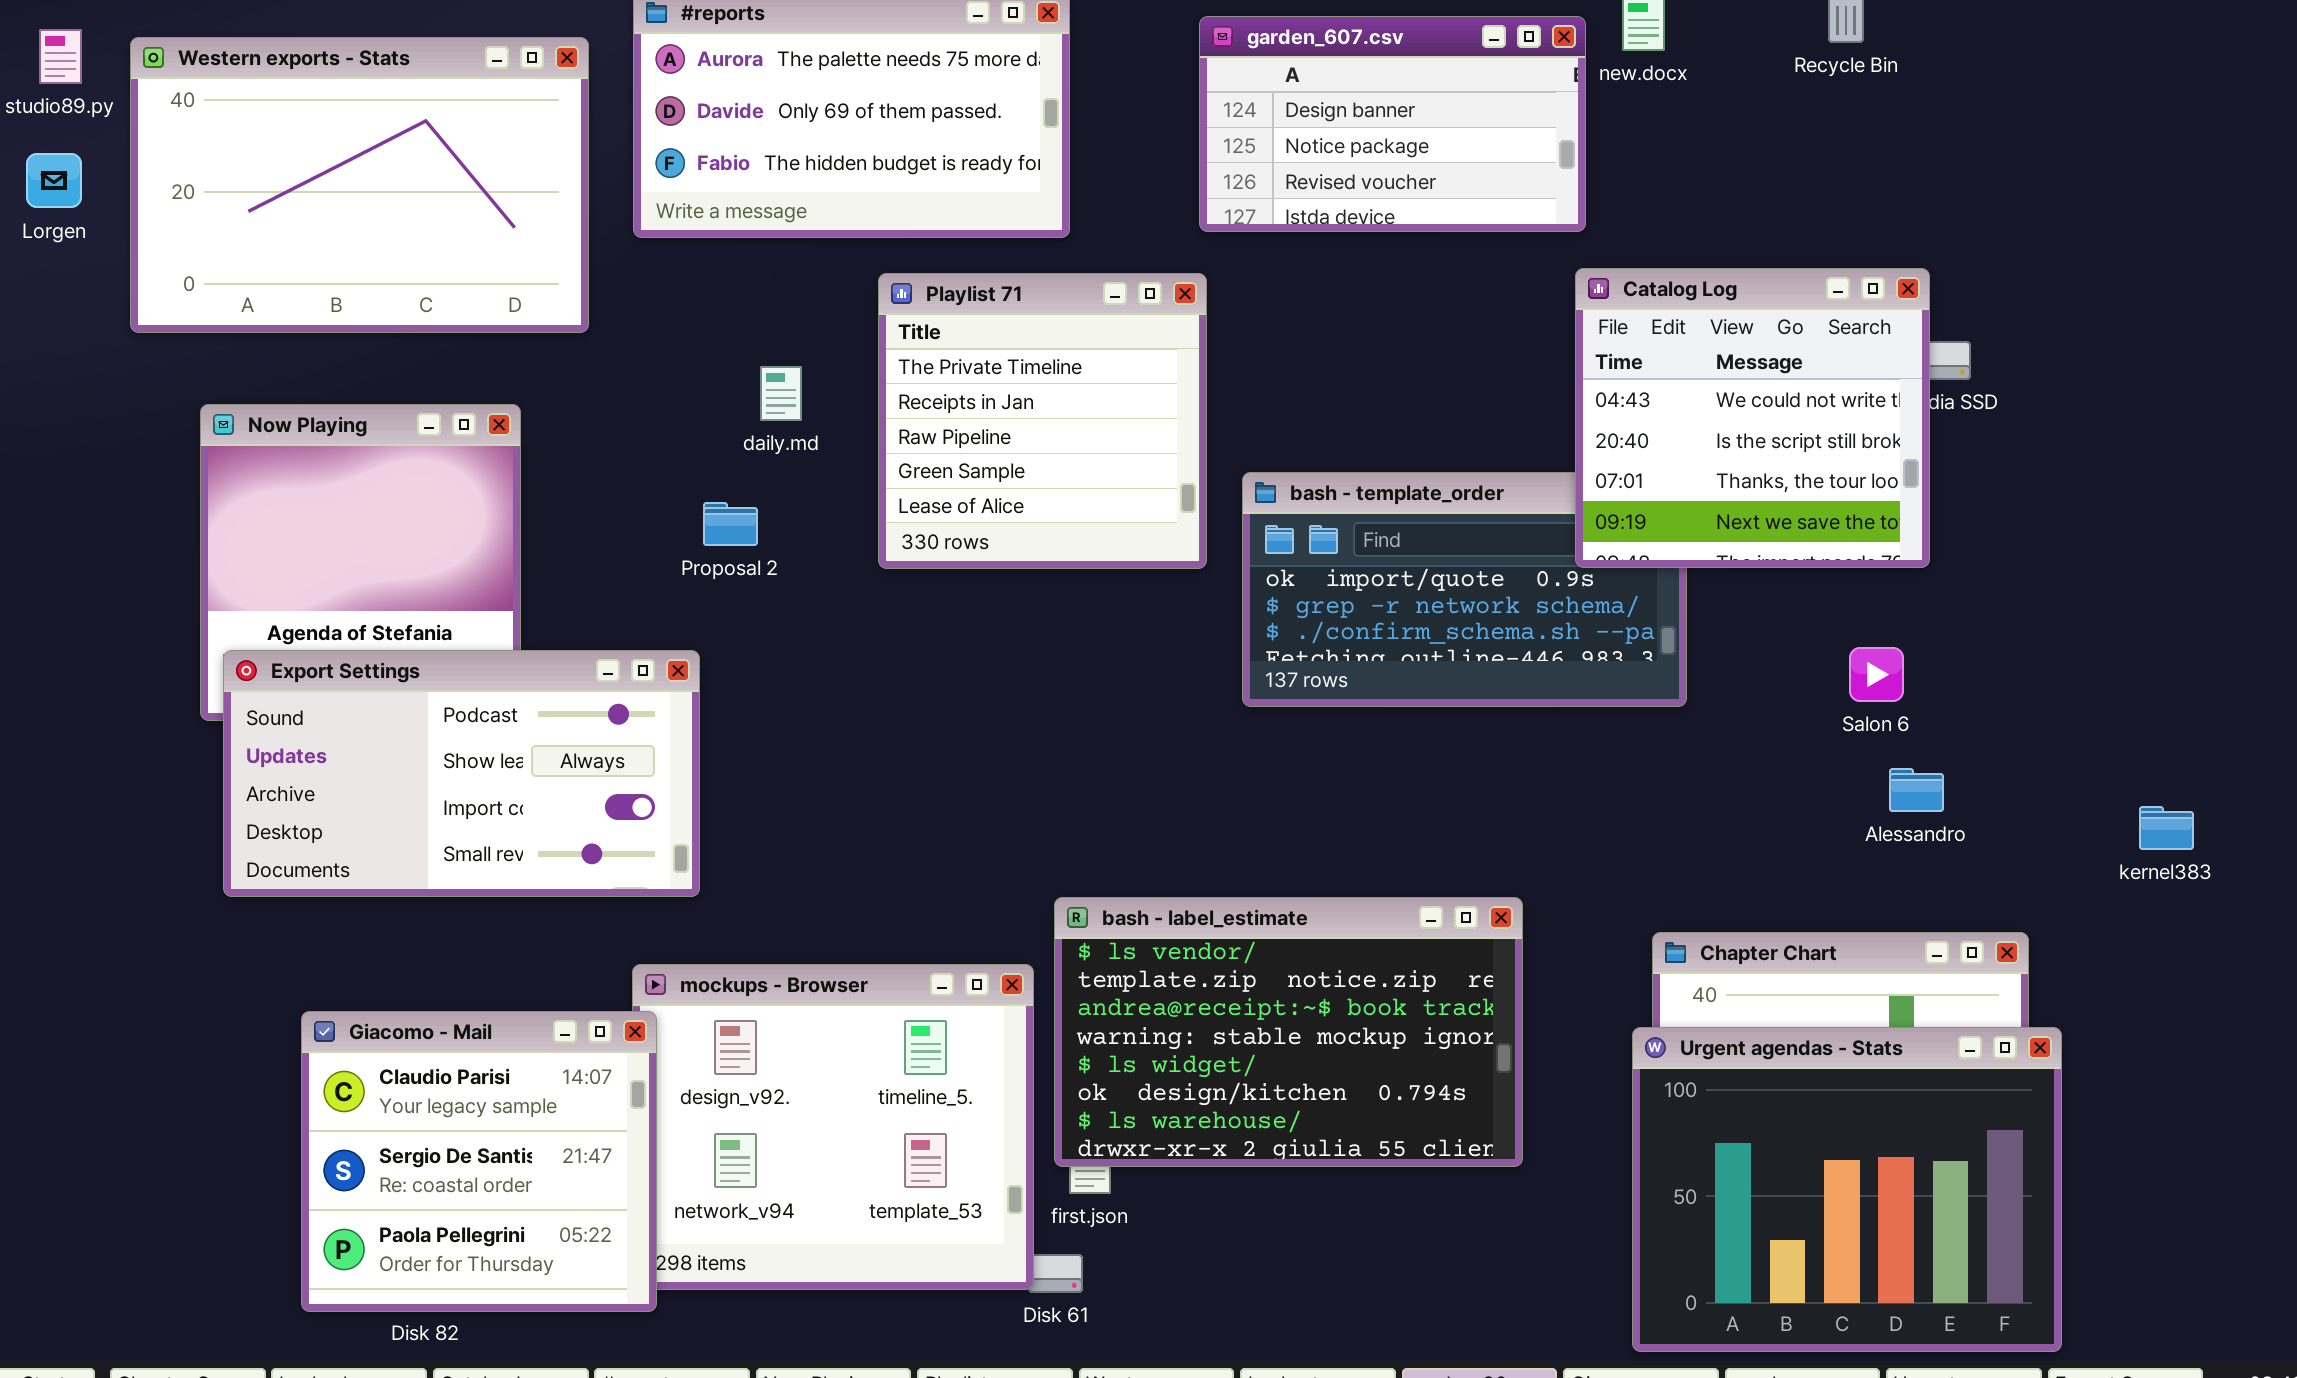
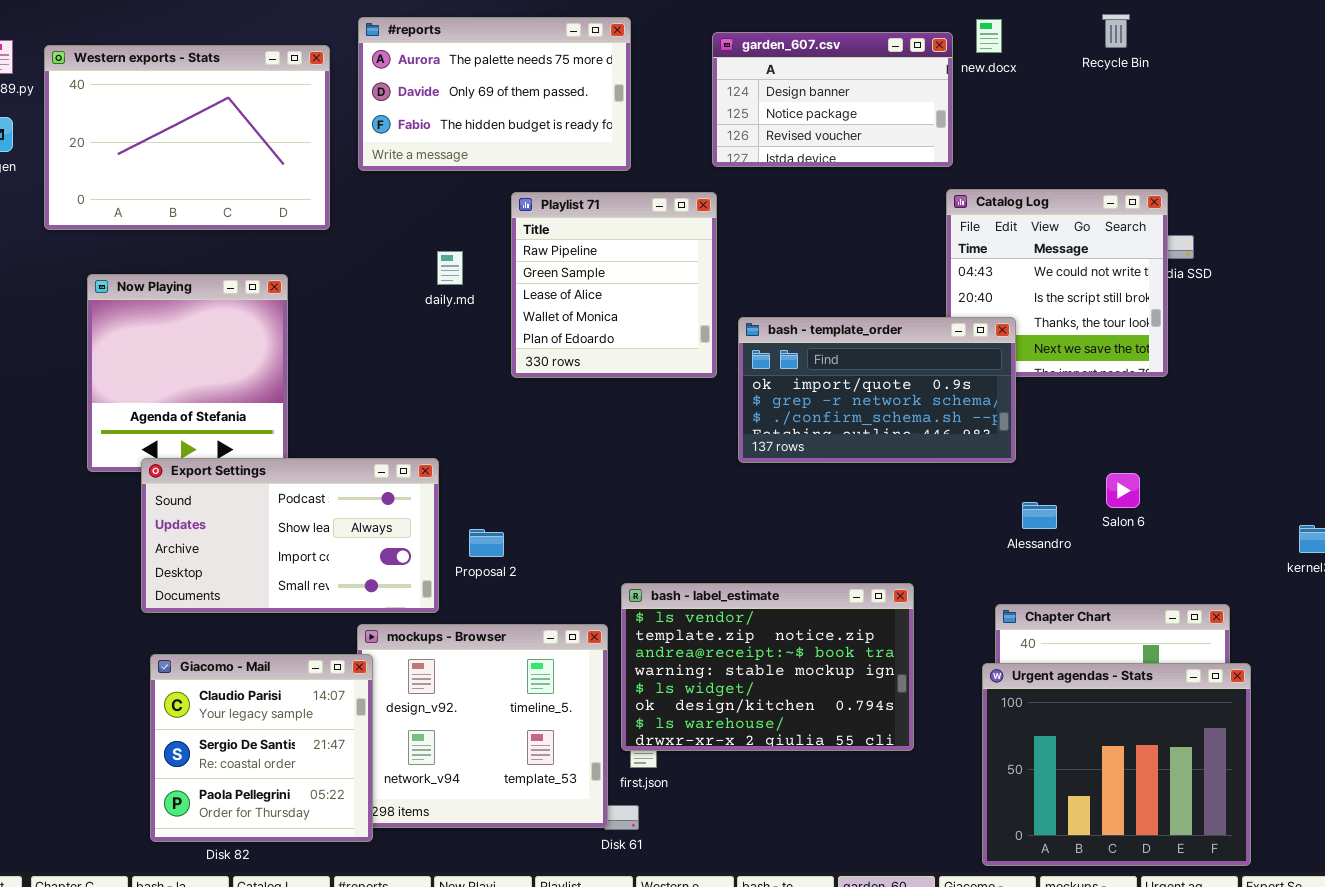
Playlist 71: [878,273,1207,569] -> [511,192,717,378], scrolled down 2 rows
bash - template_order: [1242,472,1687,707] -> [738,317,1016,463], raised
Proposal 2: [703,502,758,546] -> [469,529,504,557], moved
Salon 6: [1849,647,1904,702] -> [1106,473,1140,508], moved
Export Settings: [223,650,700,897] -> [141,458,439,613], moved
Alessandro: [1889,768,1944,812] -> [1022,502,1057,529], moved

